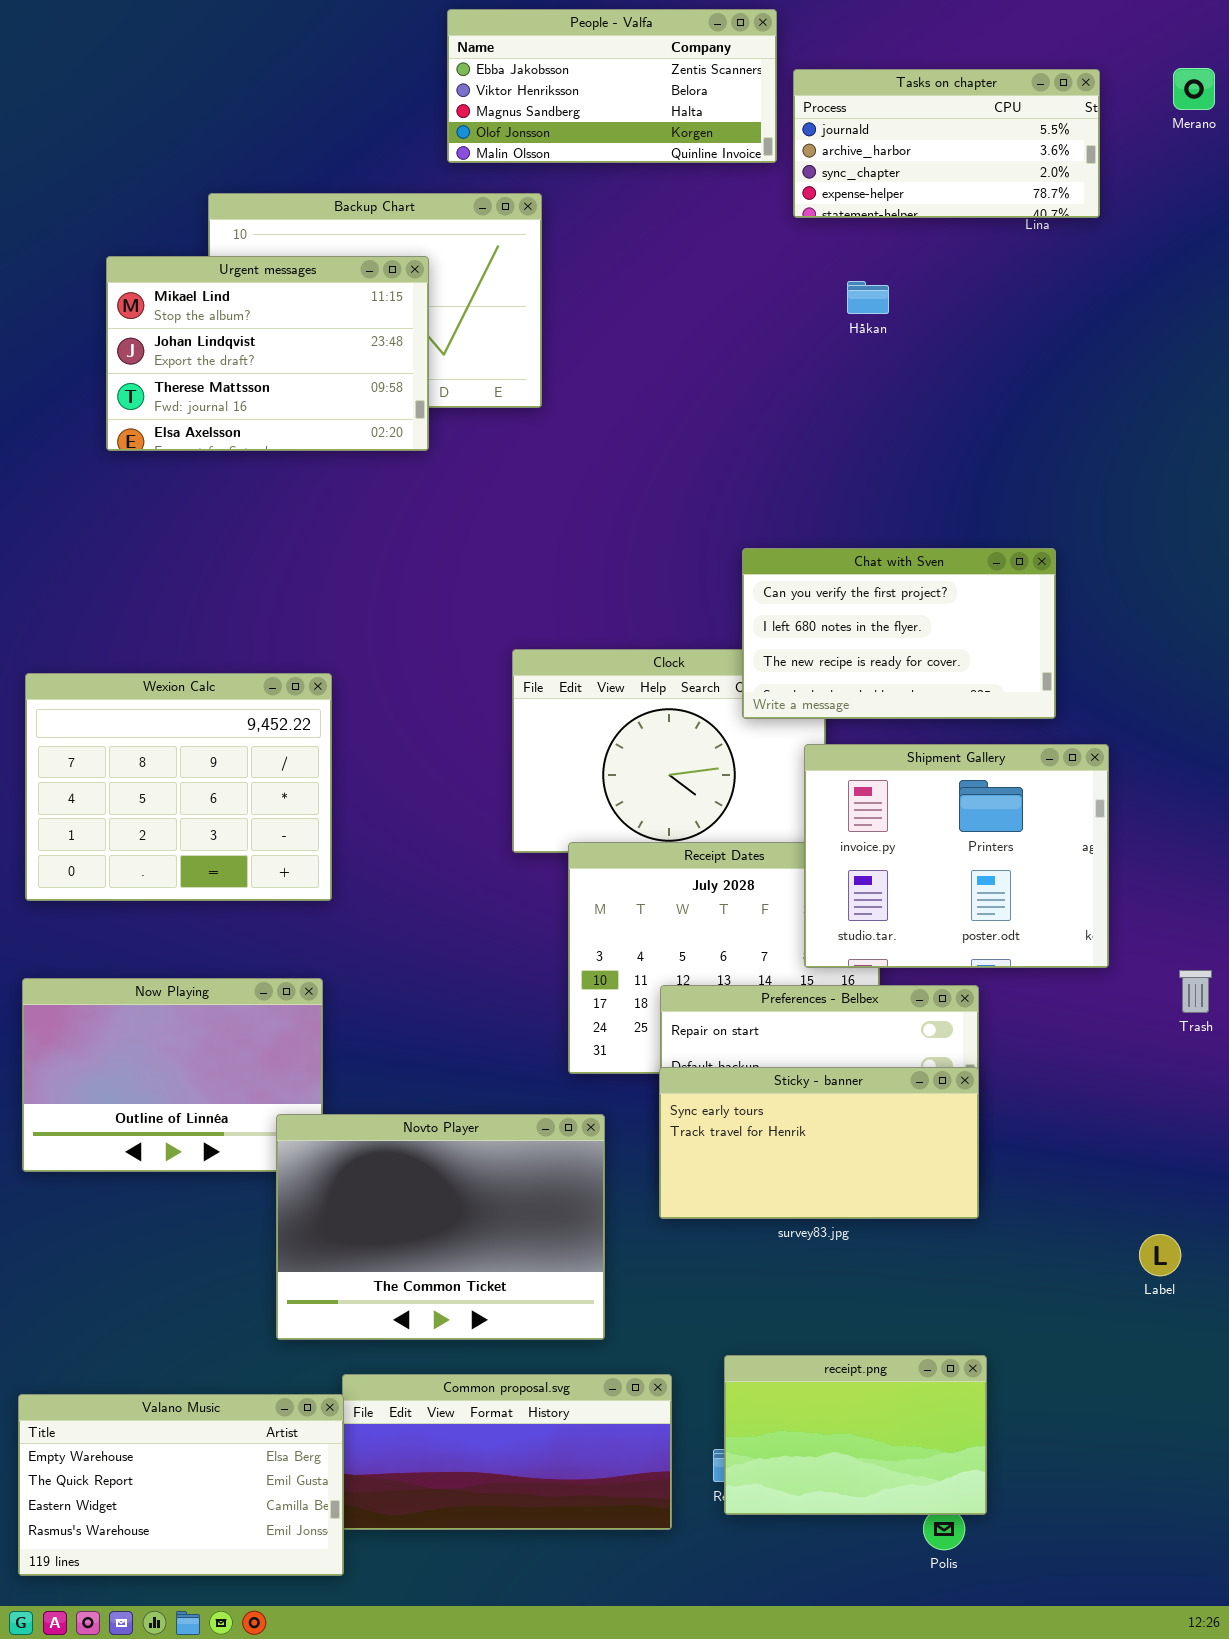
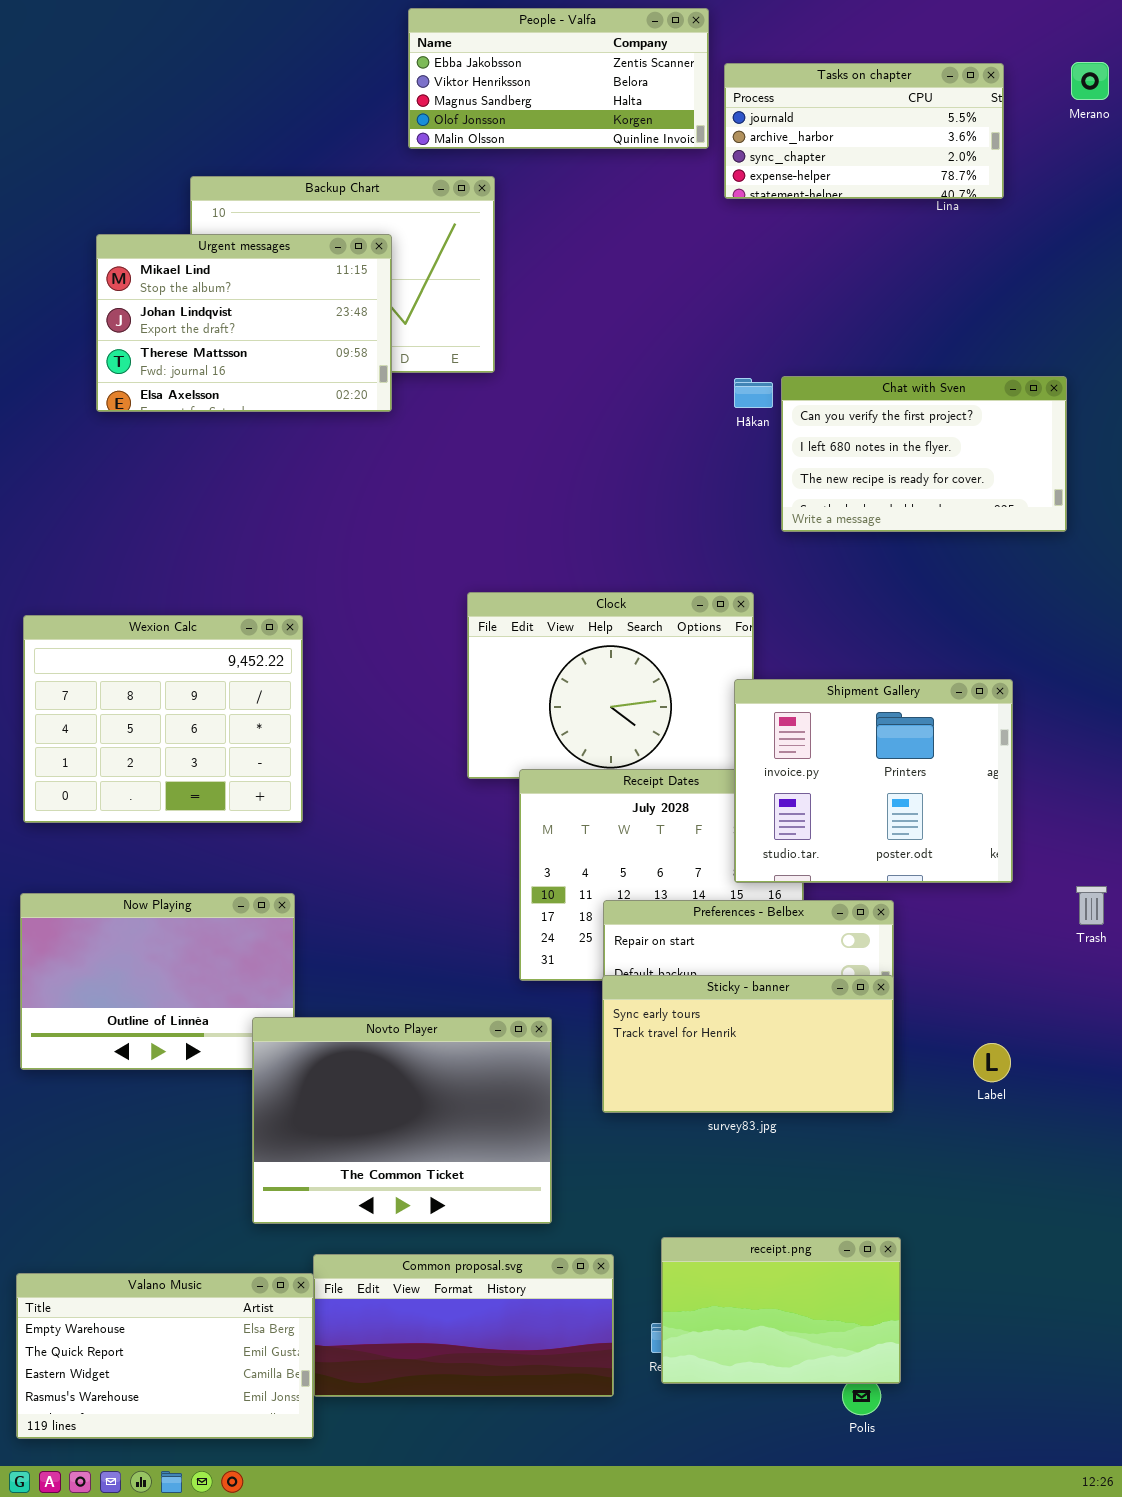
Håkan: [847,281,889,314] -> [734,378,773,408], moved
Chat with Sven: [742,548,1056,719] -> [781,376,1067,532], moved
Label: [1139,1234,1181,1276] -> [973,1043,1011,1082], moved

